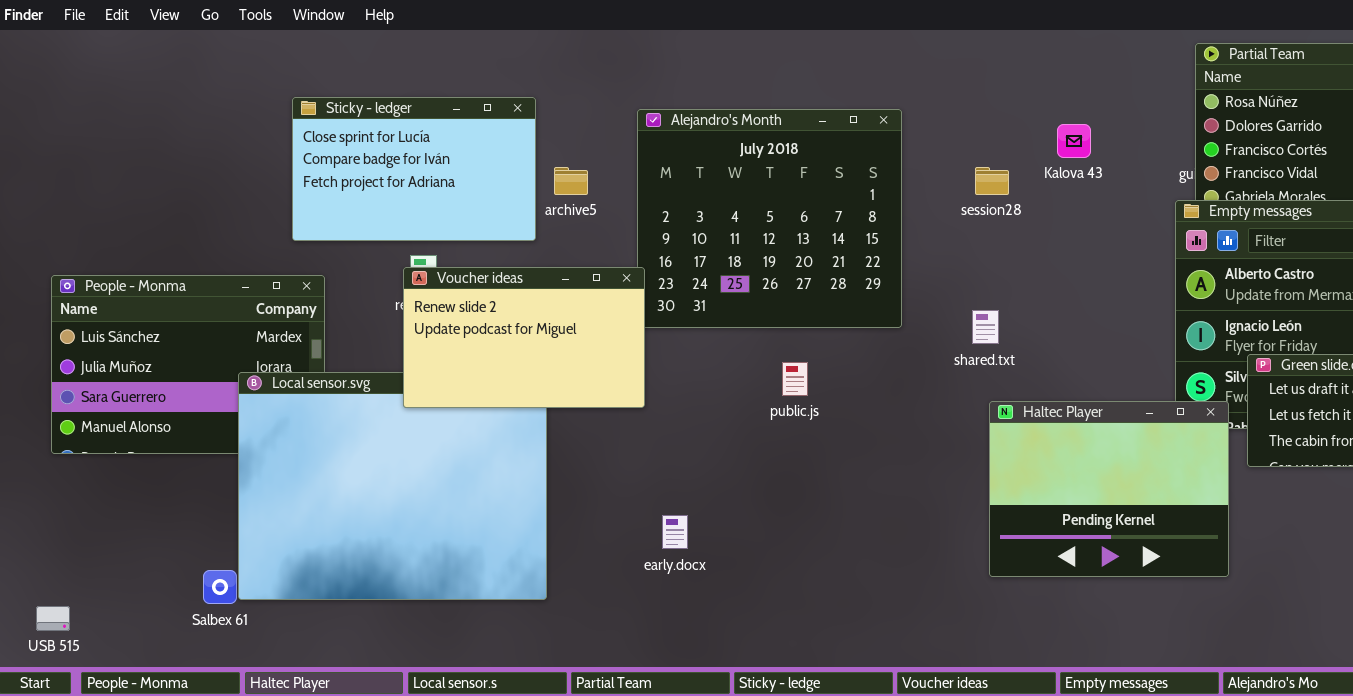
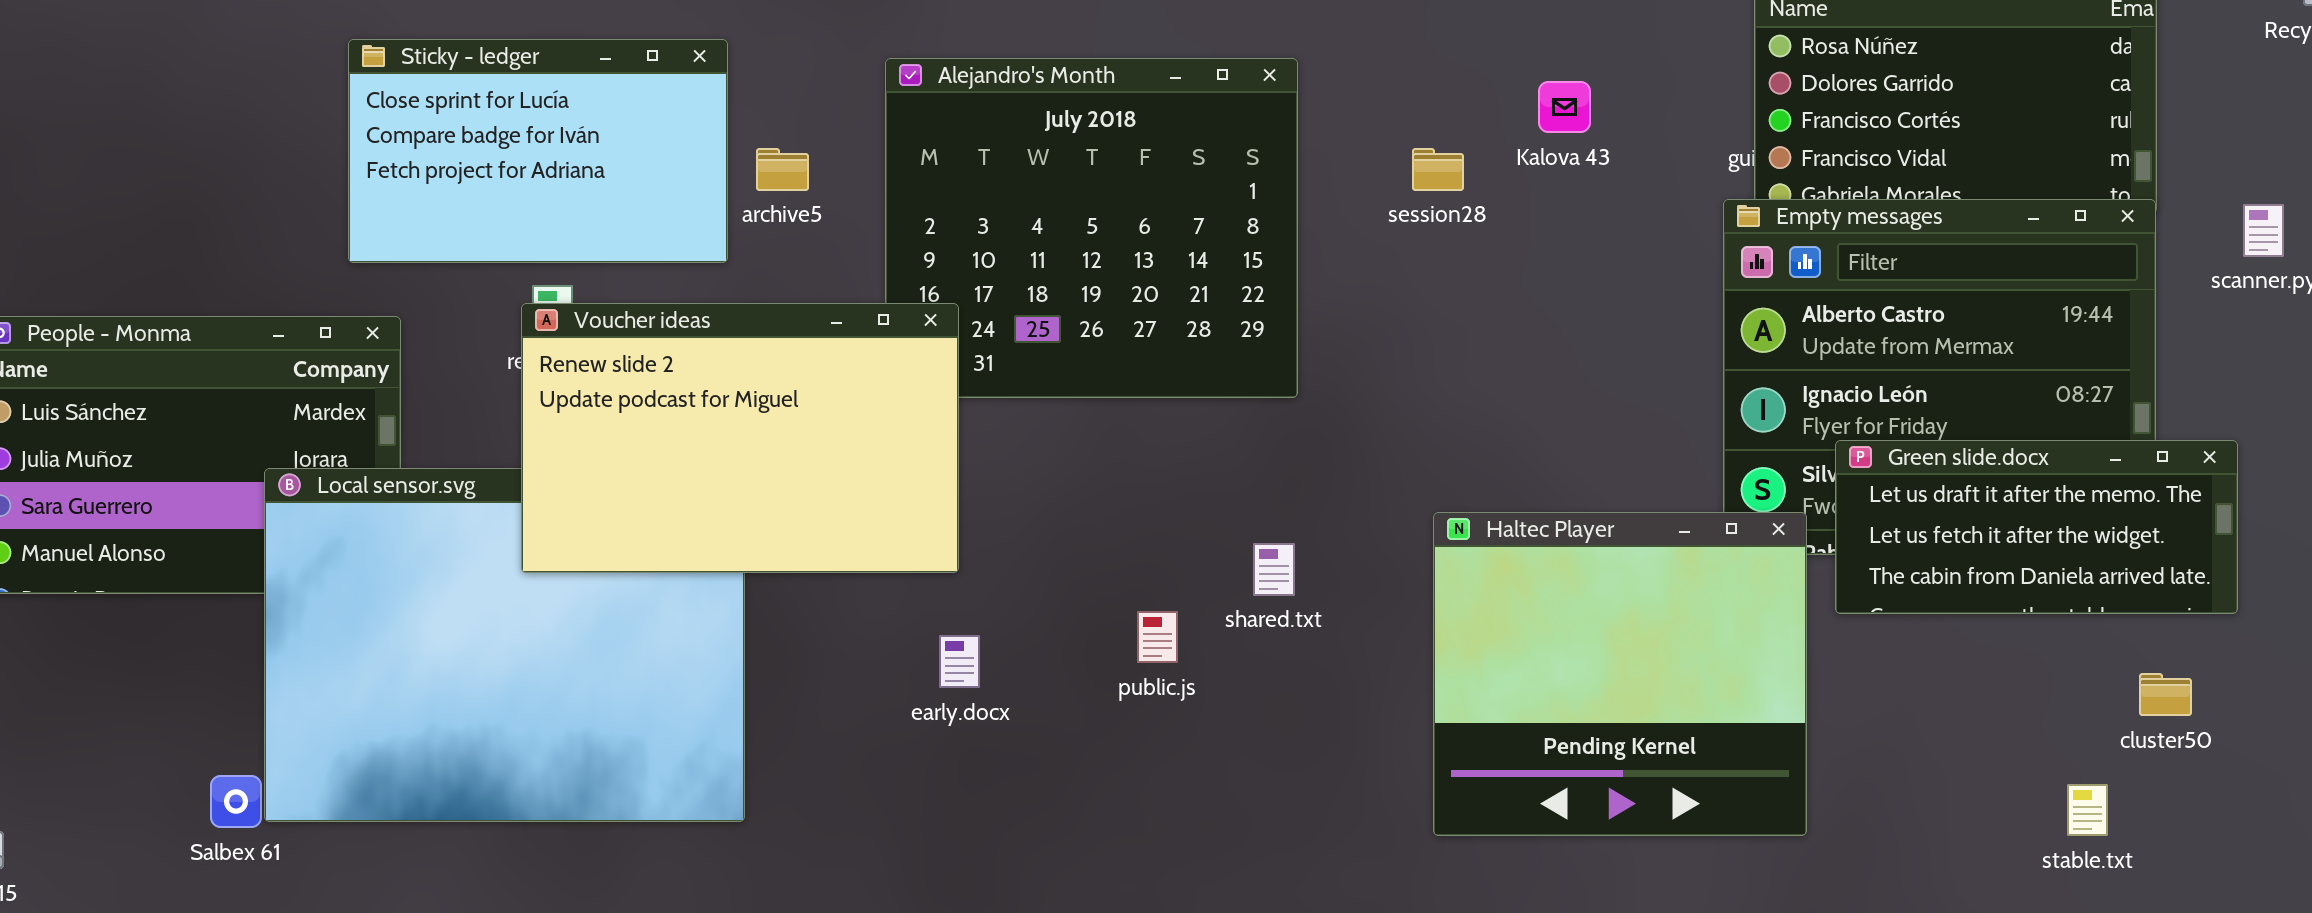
Voucher ideas: [403,267,645,408] -> [521,303,959,573], resized
shared.txt: [972,310,999,344] -> [1253,543,1295,596], moved
public.js: [782,362,808,396] -> [1137,611,1178,663], moved
Haltec Player: [989,401,1229,577] -> [1433,512,1807,836], resized
early.docx: [662,515,688,549] -> [939,635,980,688], moved

